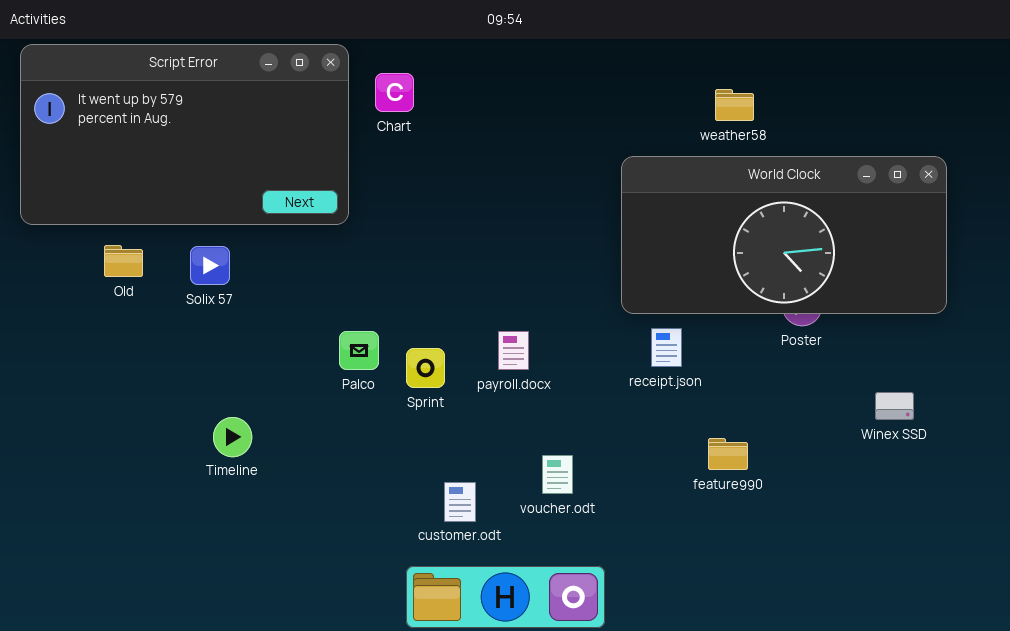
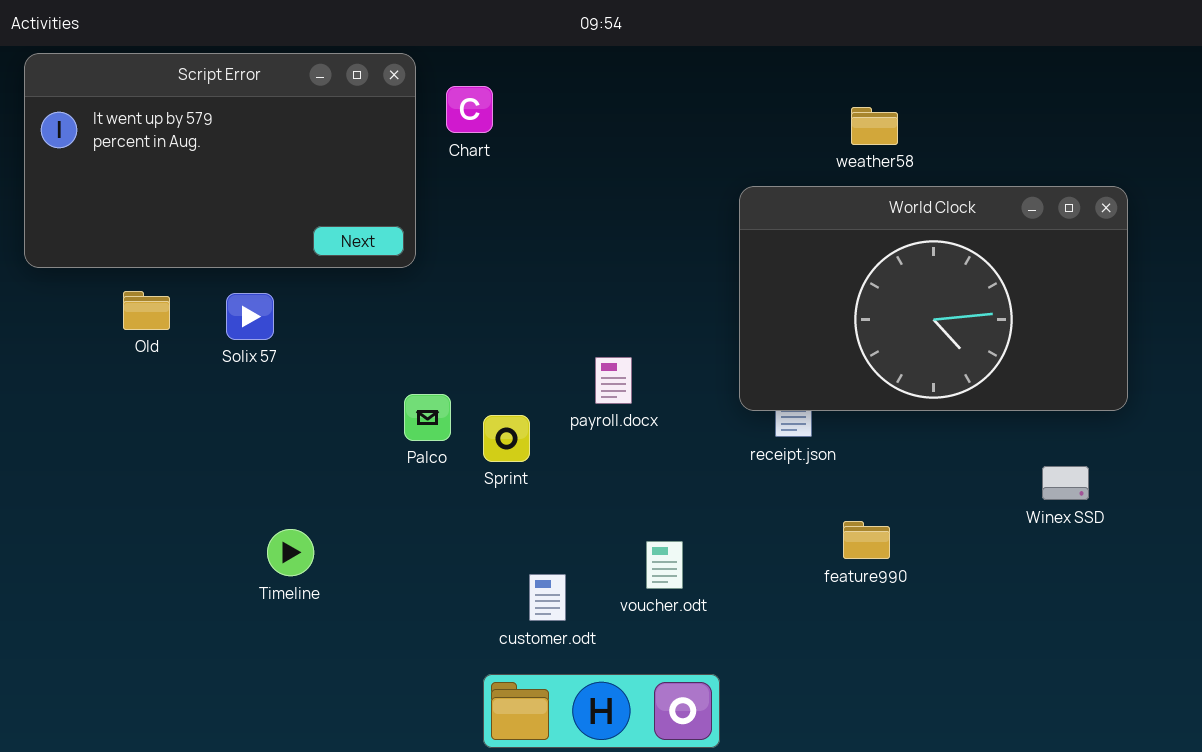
World Clock: [621,156,947,314] -> [739,186,1128,411], resized
payroll.docx: [498,331,529,370] -> [595,357,632,404], moved
Timeline: [213,417,252,457] -> [267,529,314,576], moved

